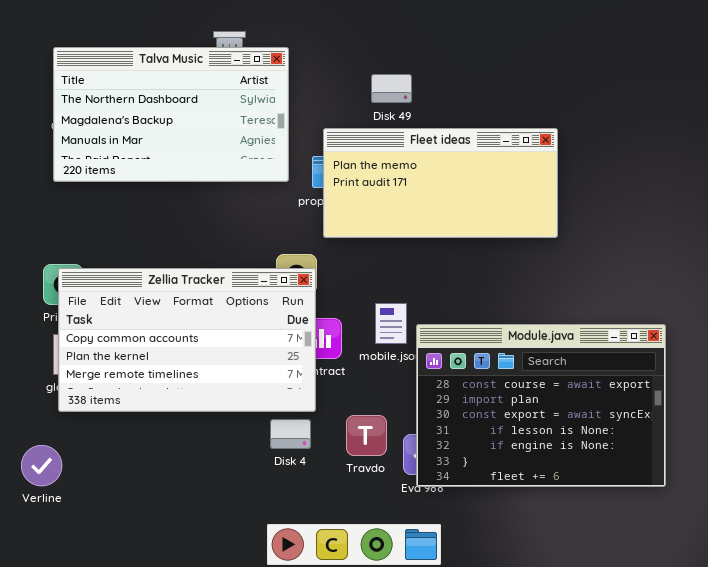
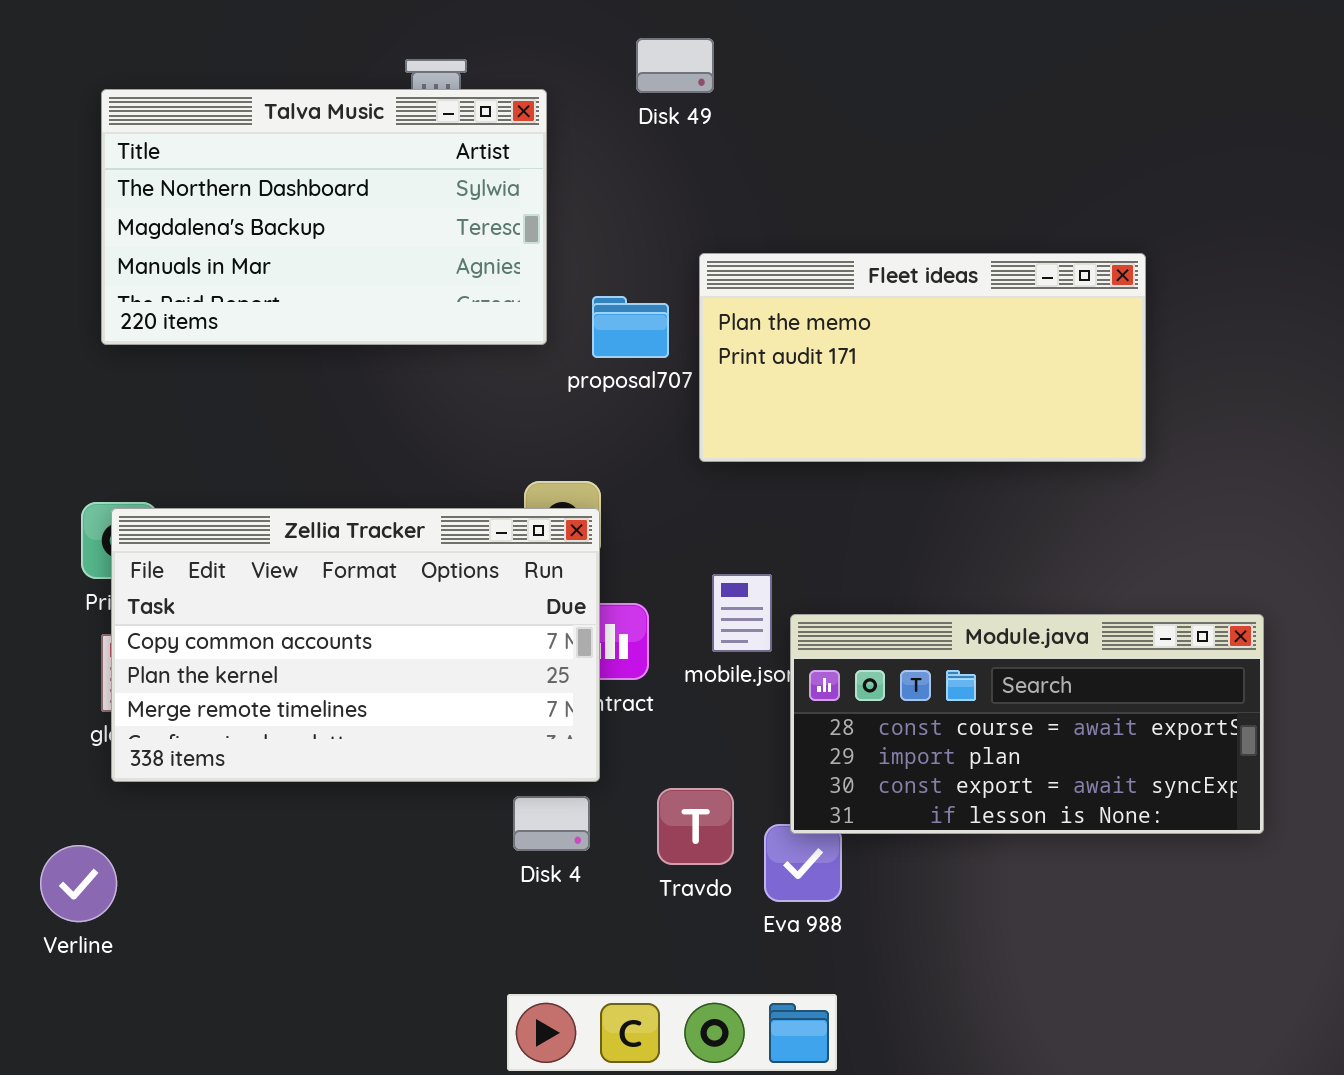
Disk 49: [371,74,412,103] -> [636,38,714,93], moved
Fleet ideas: [323,128,558,238] -> [699,253,1146,462], moved
Module.java: [416,324,666,487] -> [790,614,1264,834], resized

